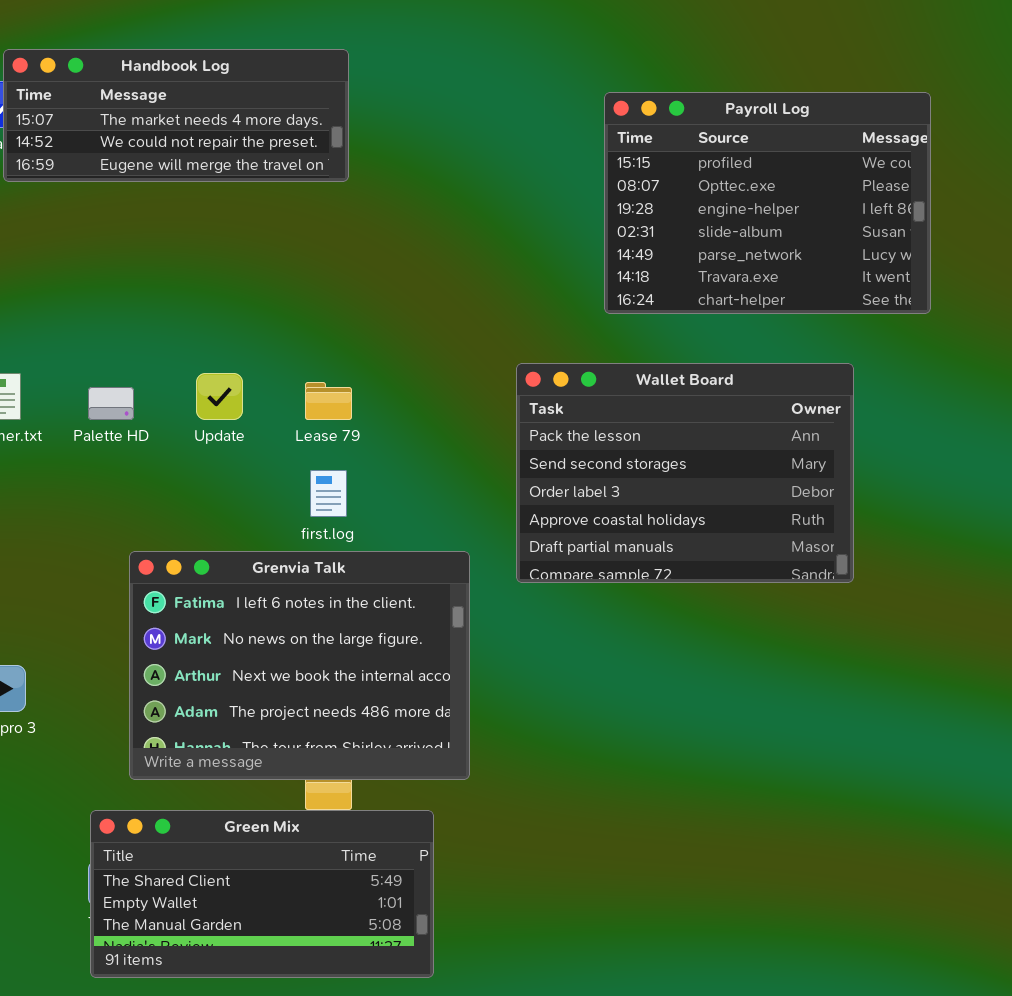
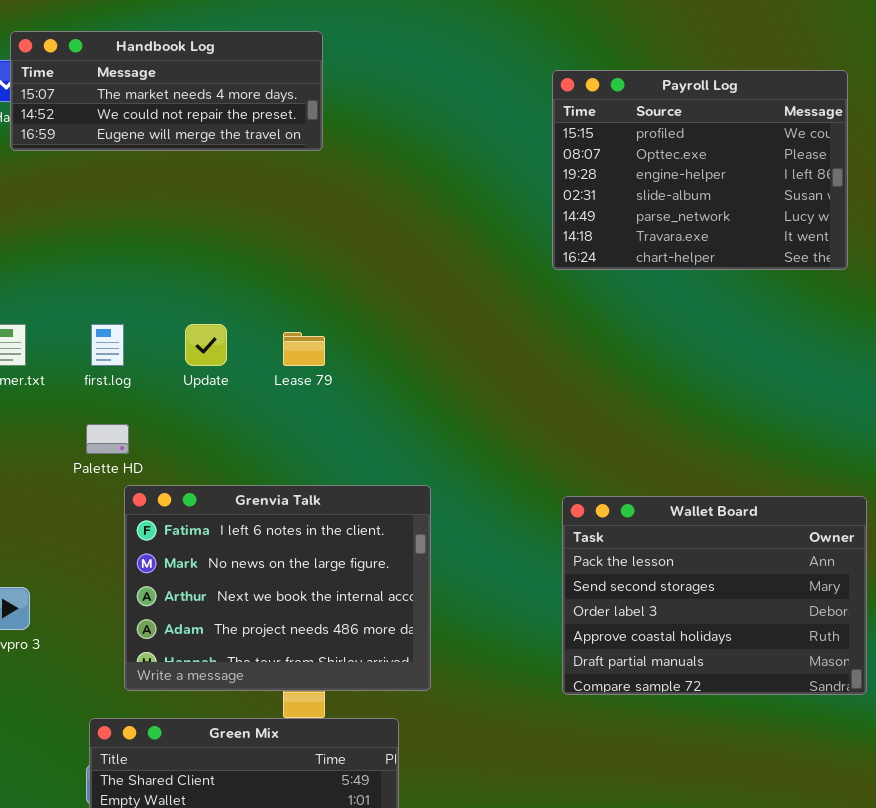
Wallet Board: [516,363,854,583] -> [562,496,867,695], moved
Palette HD: [88,387,134,420] -> [86,424,129,454], moved
first.log: [310,470,347,517] -> [91,324,124,366], moved

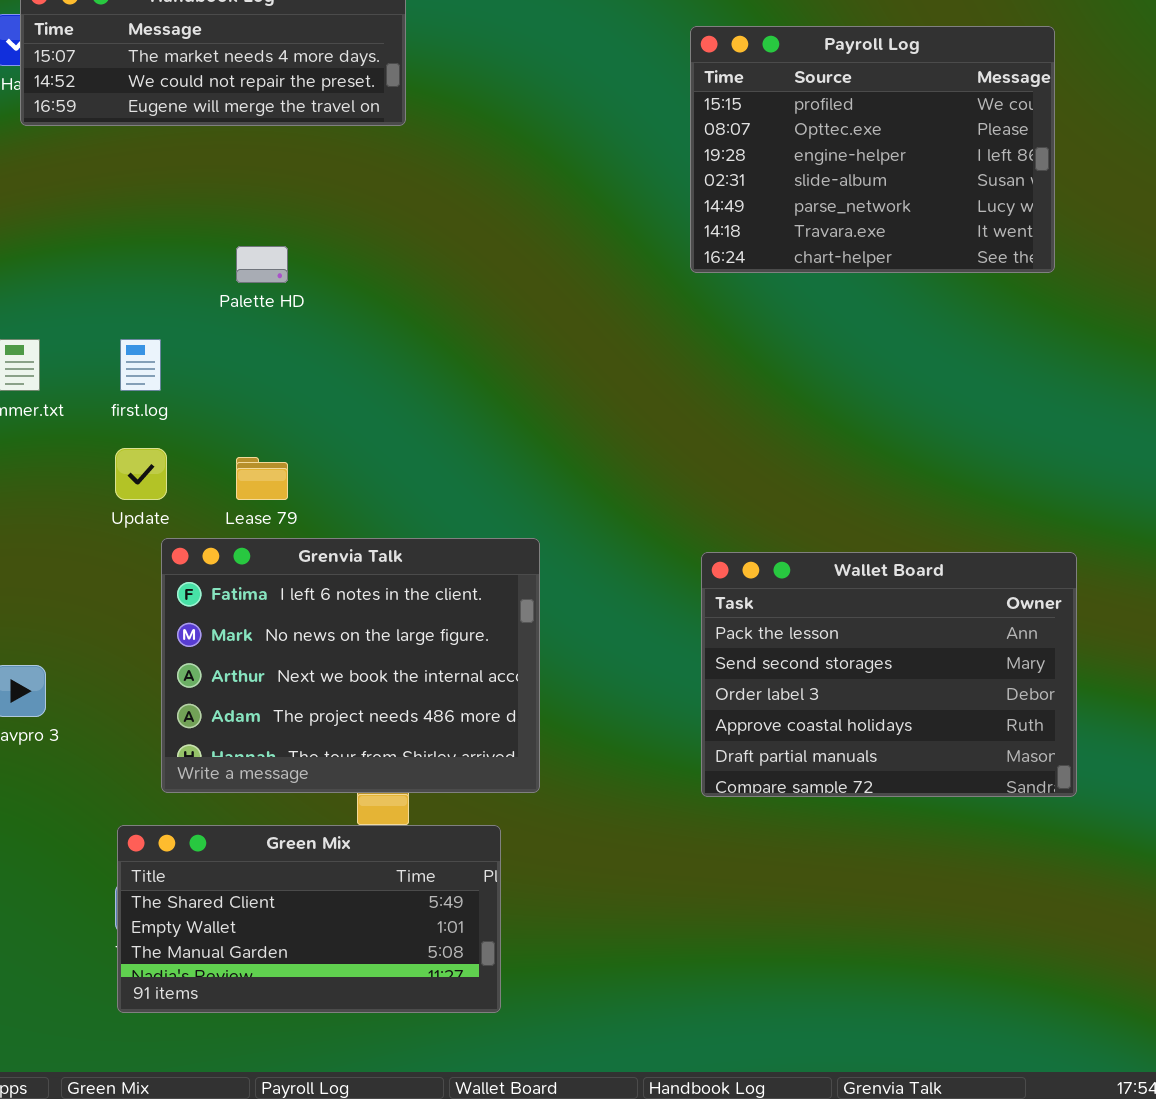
Update: [185,324,227,366] -> [115,448,167,500], moved
Lease 79: [283,332,325,366] -> [236,457,288,500], moved
Palette HD: [86,424,129,454] -> [236,246,288,283], moved

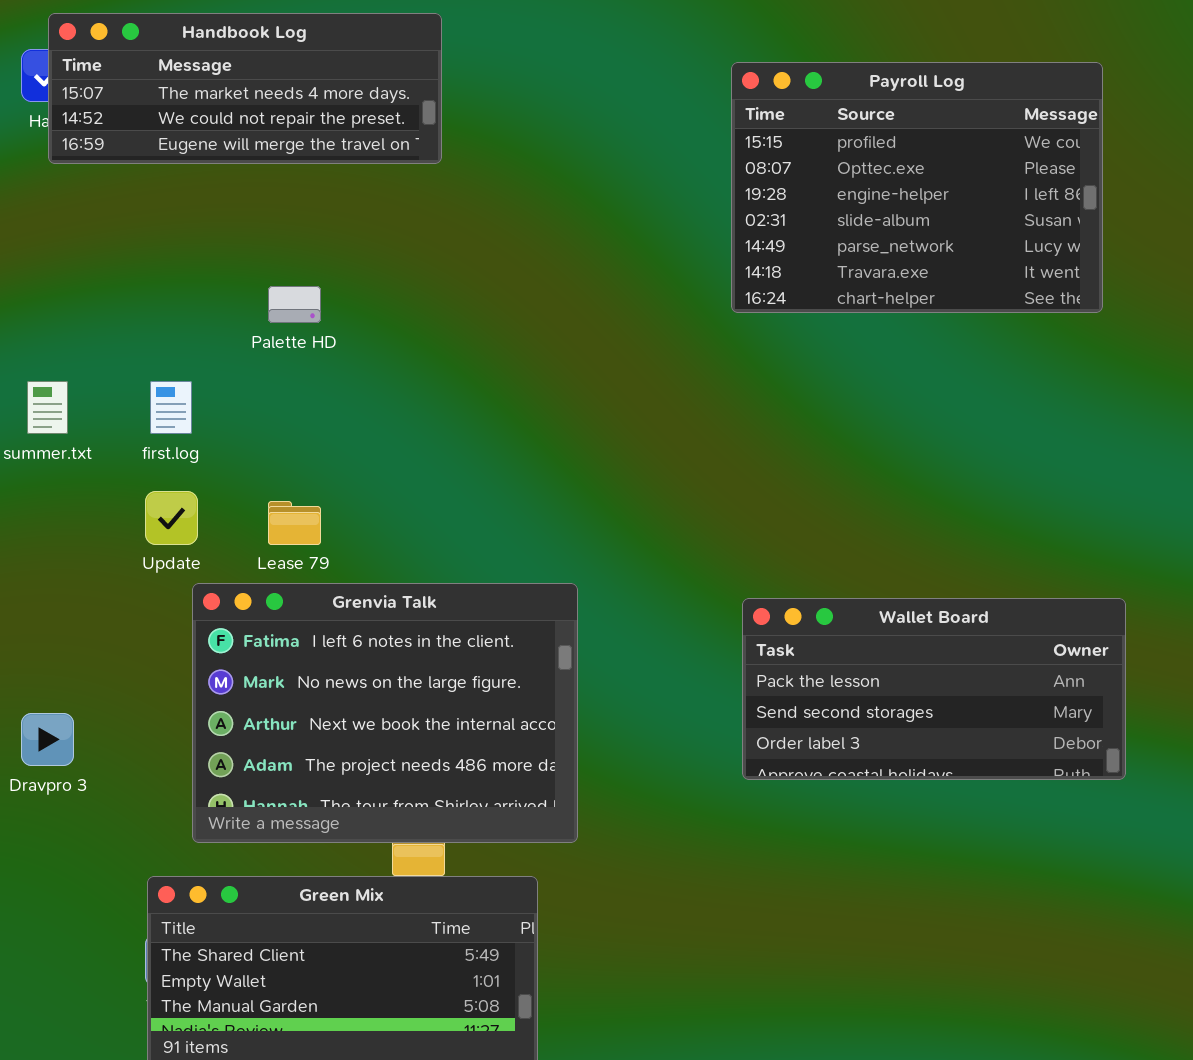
Wallet Board: [701,552,1077,797] -> [742,598,1126,780], resized

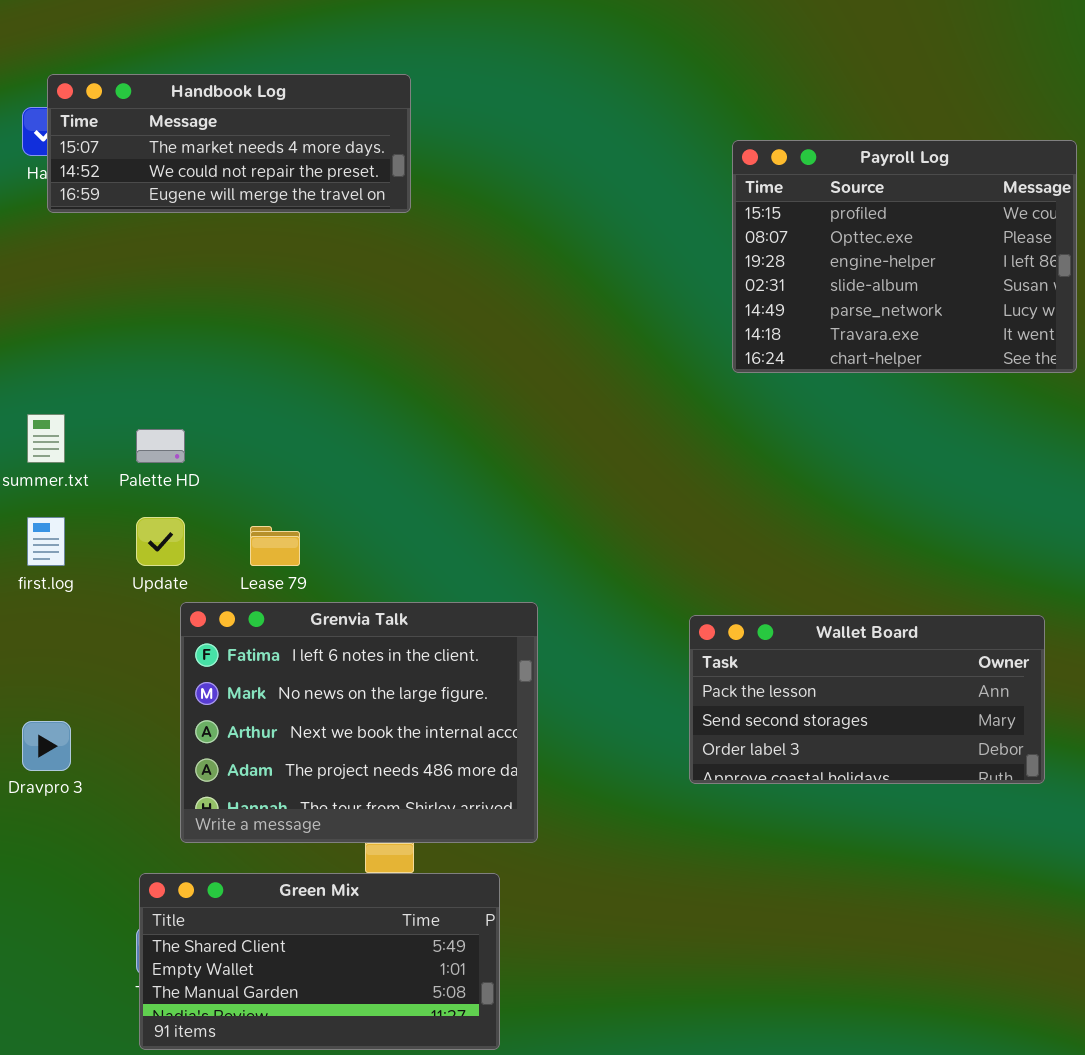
Payroll Log: [731,62,1103,313] -> [732,140,1077,373], moved
Palette HD: [268,286,321,323] -> [136,429,185,463], moved
first.log: [150,381,192,434] -> [27,517,65,566], moved

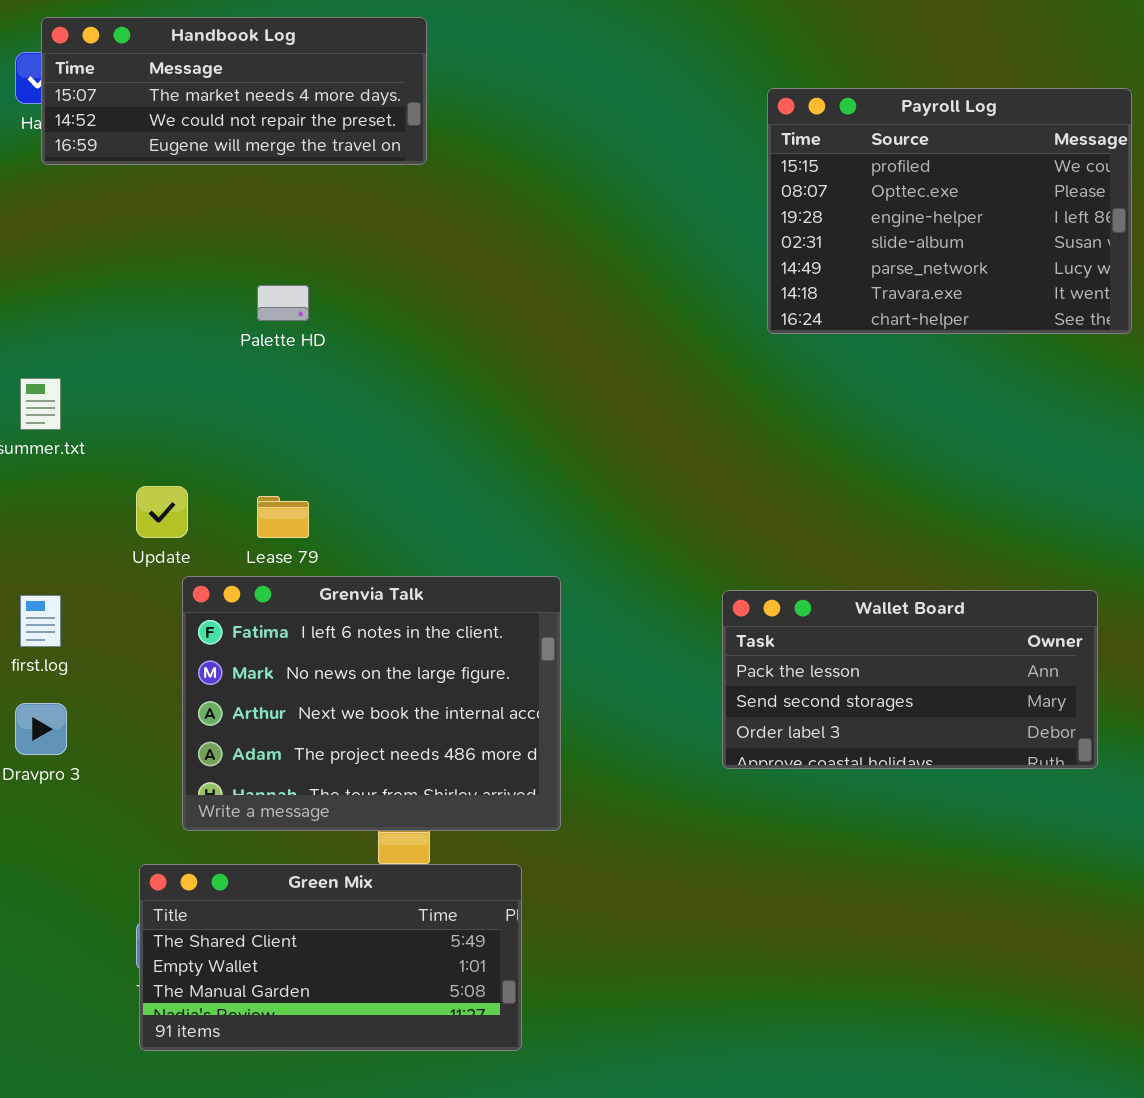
Palette HD: [136,429,185,463] -> [257,285,309,321], moved
first.log: [27,517,65,566] -> [20,595,61,647], moved

